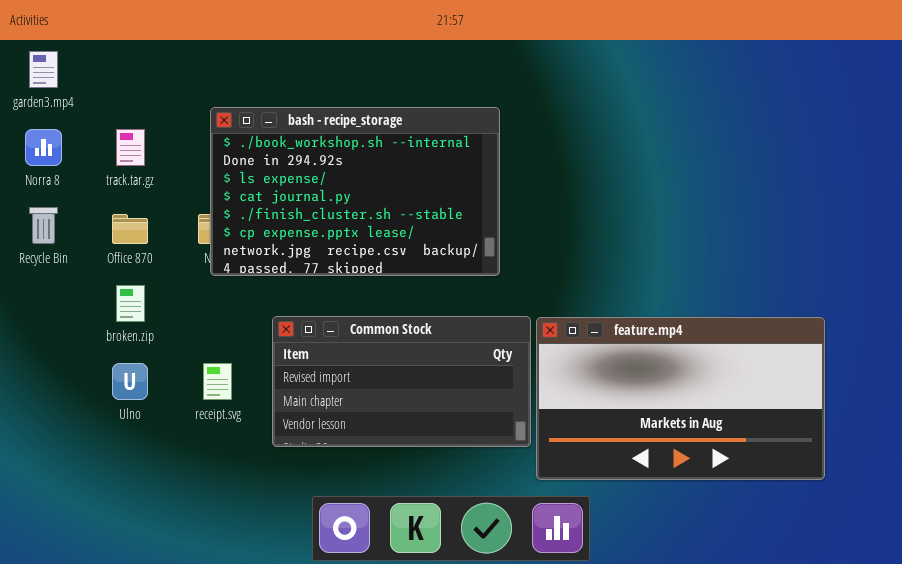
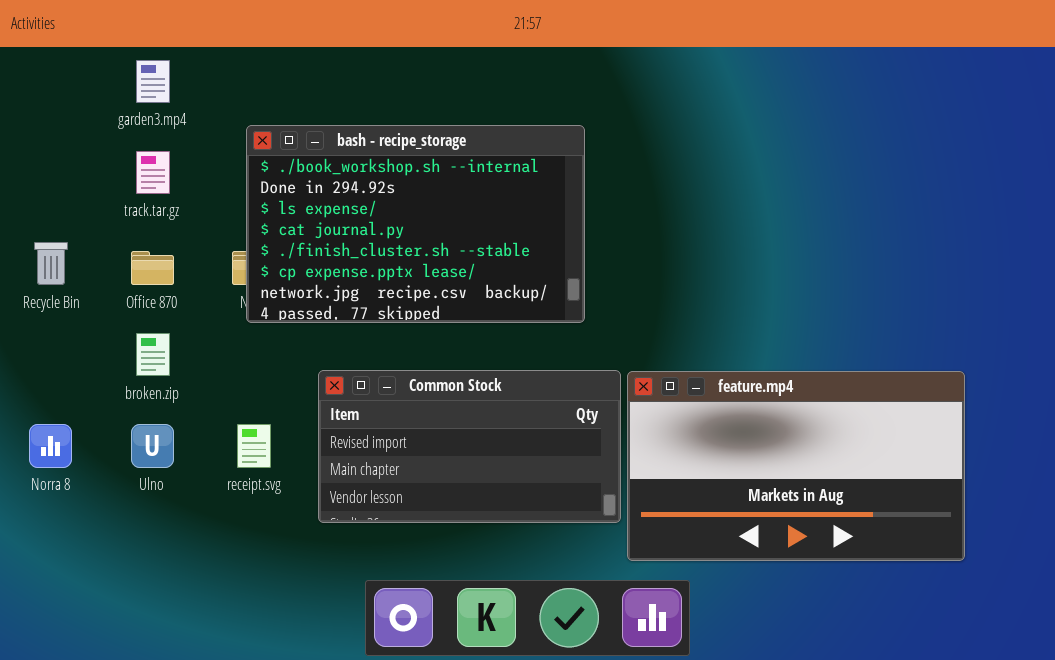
garden3.mp4: [29,51,58,88] -> [136,60,170,103], moved
Norra 8: [25,129,62,166] -> [29,424,72,468], moved

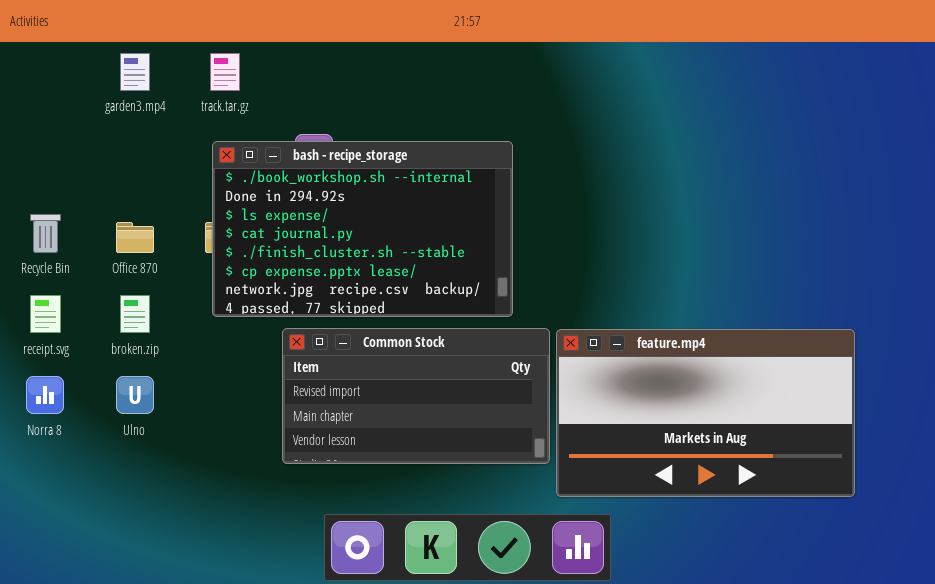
bash - recipe_storage: [246,125,585,323] -> [212,141,513,317], moved
track.tar.gz: [136,151,170,194] -> [210,53,240,91], moved
receipt.svg: [237,424,271,468] -> [30,295,61,333], moved

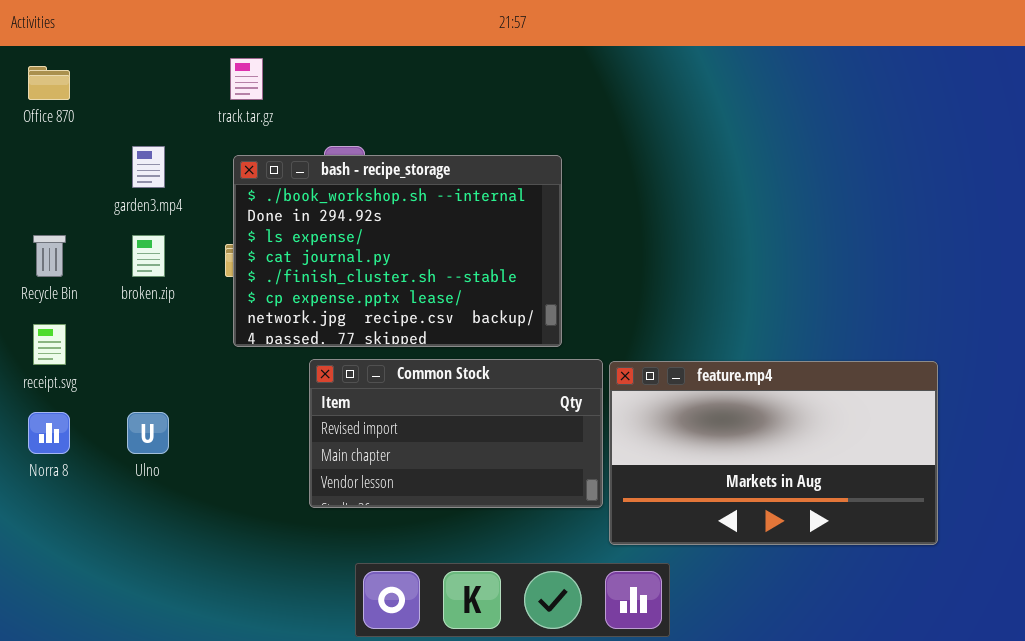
garden3.mp4: [120,53,150,91] -> [132,146,165,188], moved
Office 870: [116,222,154,253] -> [28,66,70,100], moved
broken.zip: [120,295,150,333] -> [132,235,165,277], moved

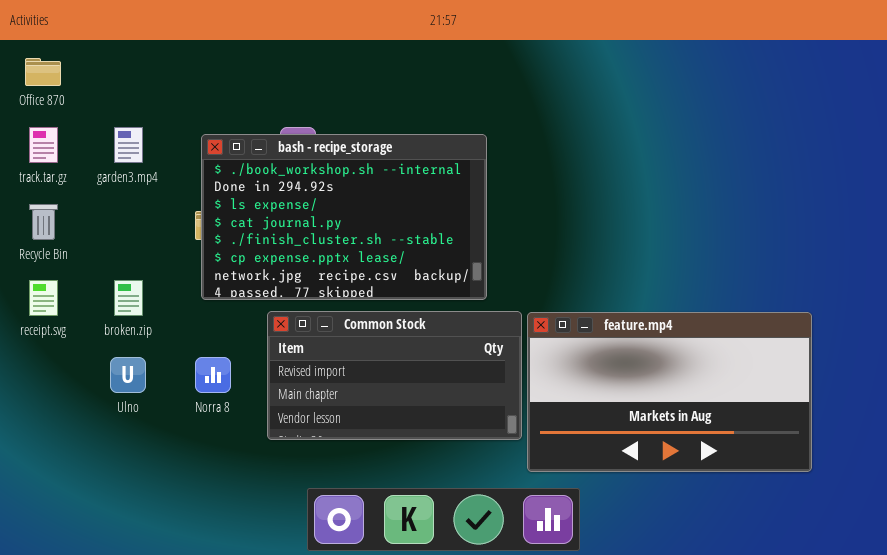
track.tar.gz: [230,58,263,100] -> [29,127,58,163], moved
broken.zip: [132,235,165,277] -> [114,280,143,316], moved
Norra 8: [28,412,70,454] -> [195,357,231,393], moved

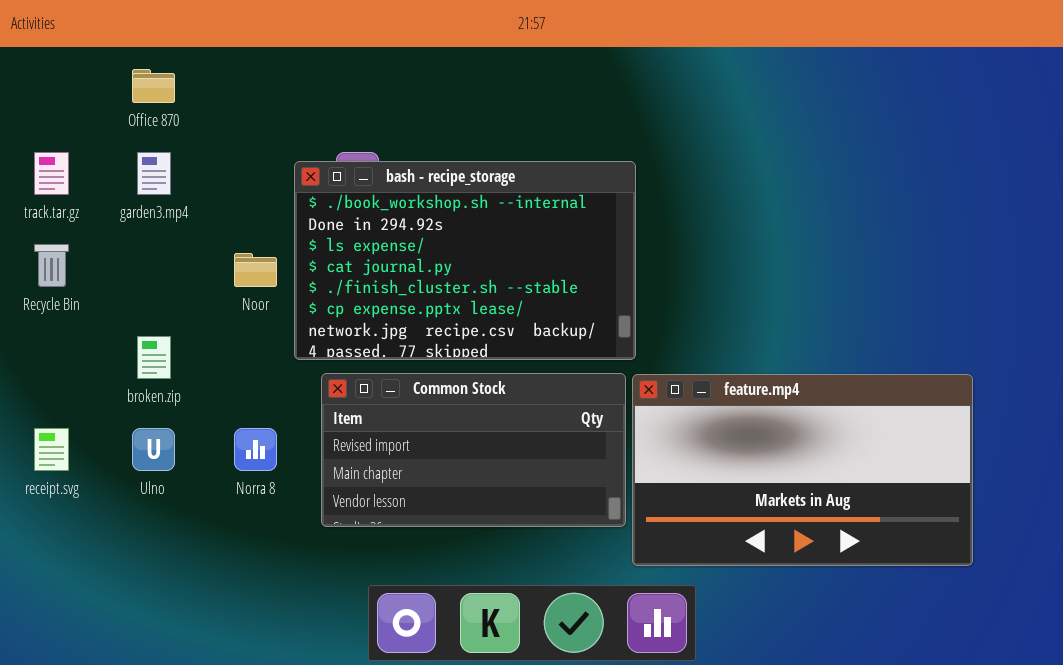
Office 870: [25,58,61,86] -> [132,69,175,103], moved
bash - recipe_storage: [201,134,487,300] -> [294,161,636,360], moved
receipt.svg: [29,280,58,316] -> [34,428,69,471], moved

